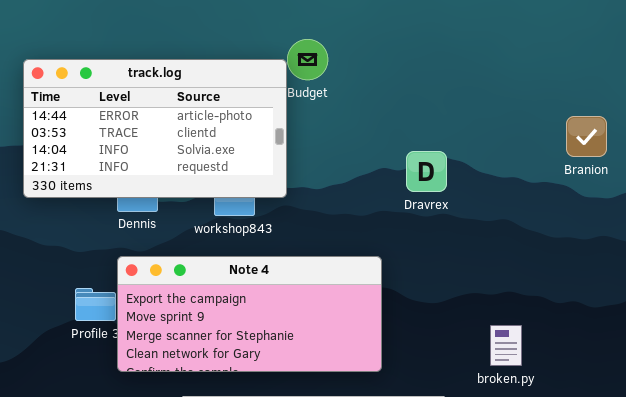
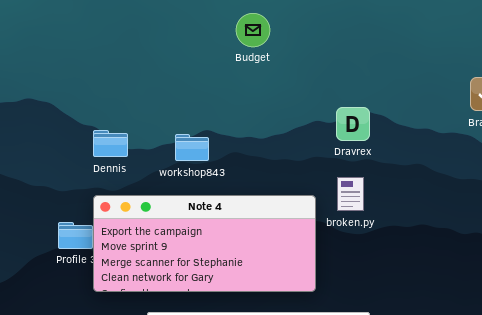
track.log: [23,59,287,198] -> none, closed
broken.py: [490,325,522,366] -> [337,177,364,211], moved

